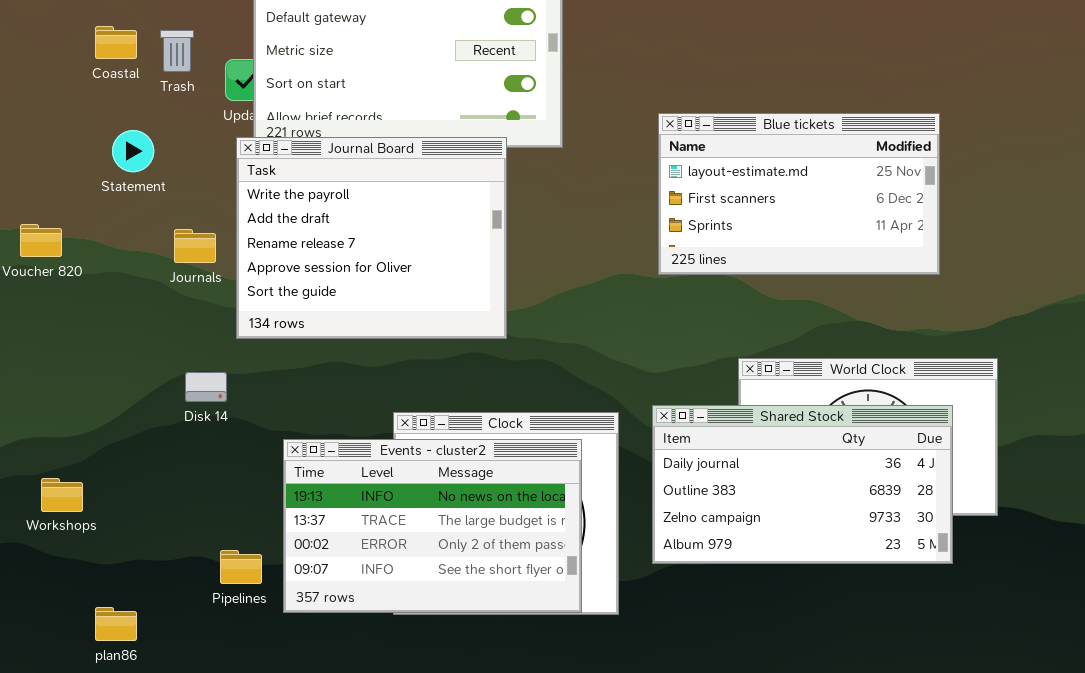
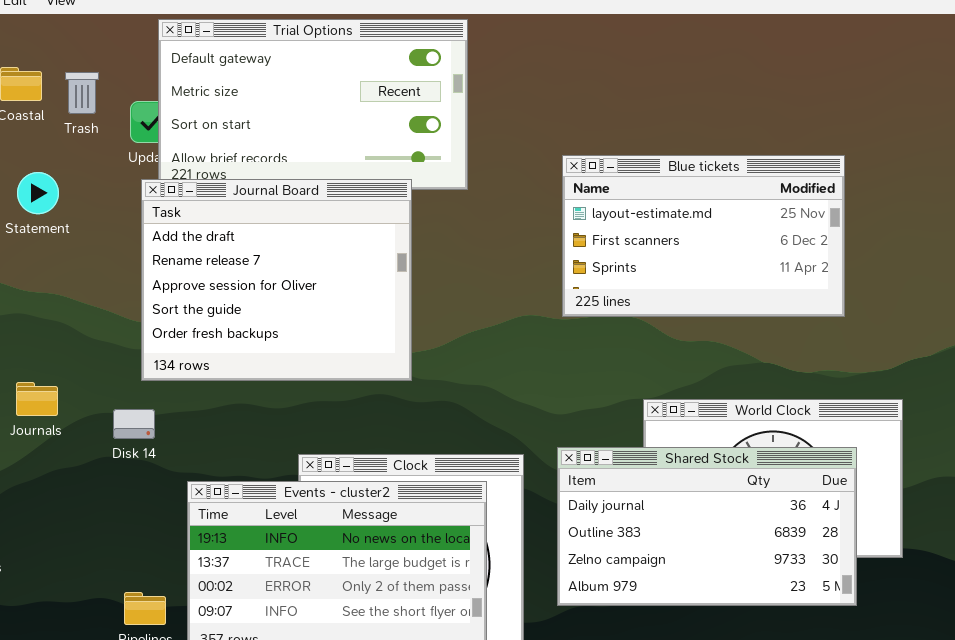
Journal Board: [236,137,507,339] -> [141,179,412,381], scrolled down 1 row
Journals: [174,229,216,263] -> [16,382,58,416], moved
Disk 14: [185,372,227,402] -> [113,409,155,439], moved

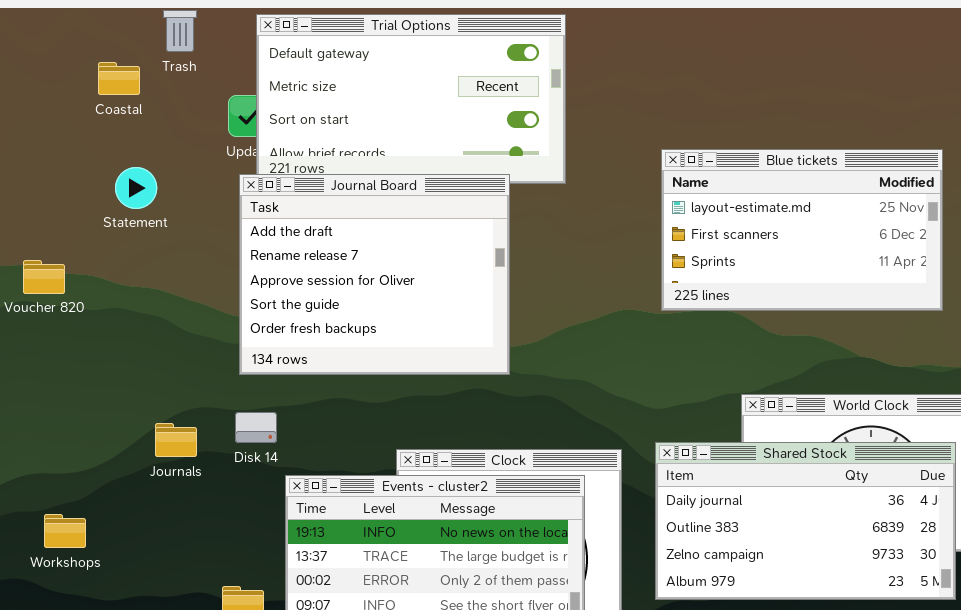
Trash: [65,72,99,114] -> [163,10,197,52], moved
Journals: [16,382,58,416] -> [155,423,197,457], moved
Disk 14: [113,409,155,439] -> [235,412,277,443], moved

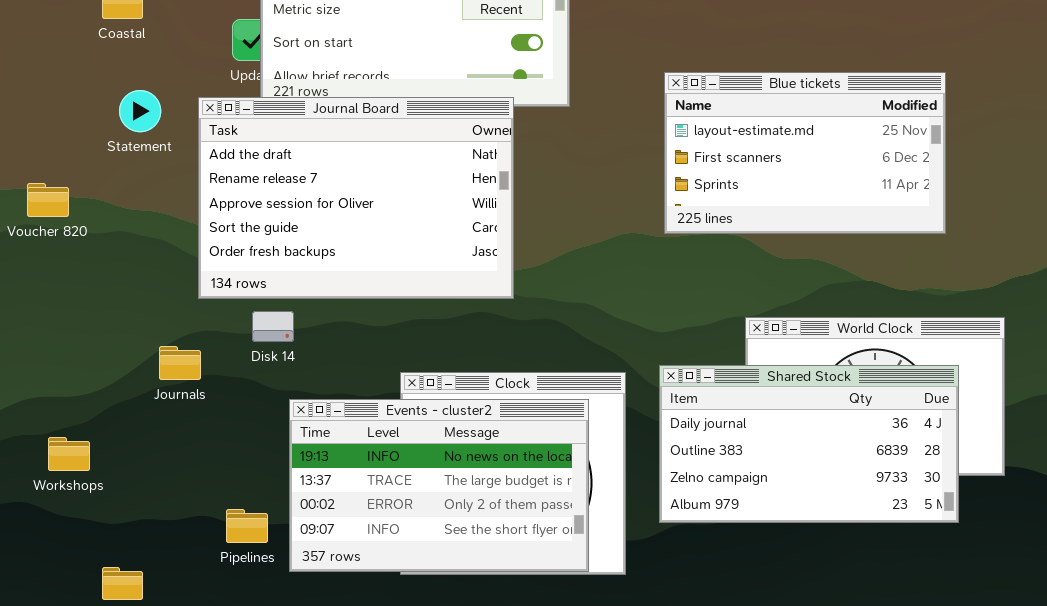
Journal Board: [239,174,510,375] -> [198,97,514,299], resized
Disk 14: [235,412,277,443] -> [252,311,294,342], moved

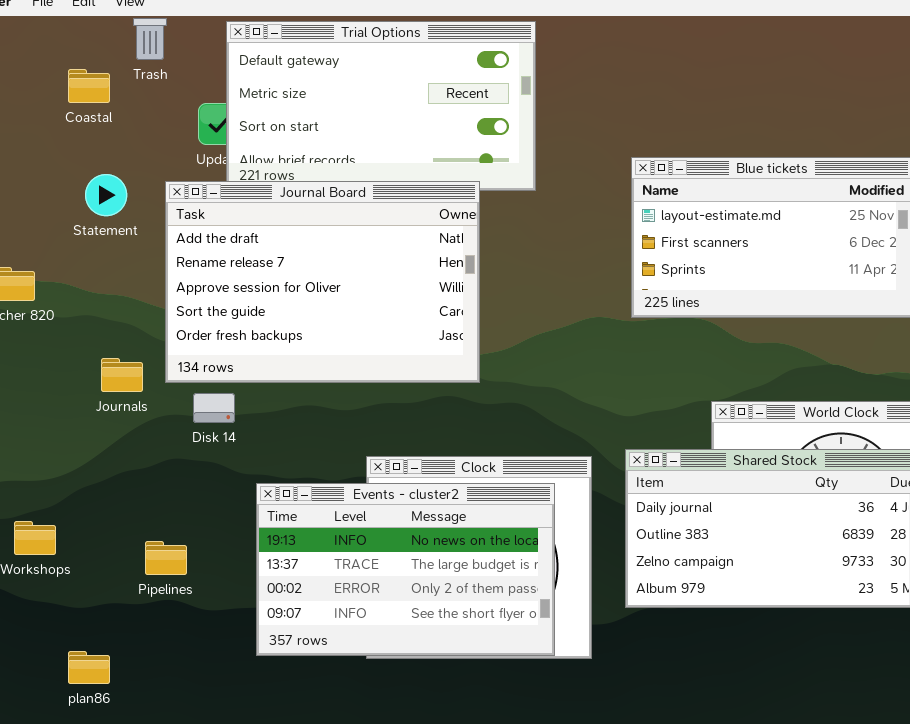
Disk 14: [252,311,294,342] -> [193,393,235,423], moved
Journals: [159,346,201,380] -> [101,358,143,392], moved
Pipelines: [226,509,268,543] -> [145,541,187,575], moved

